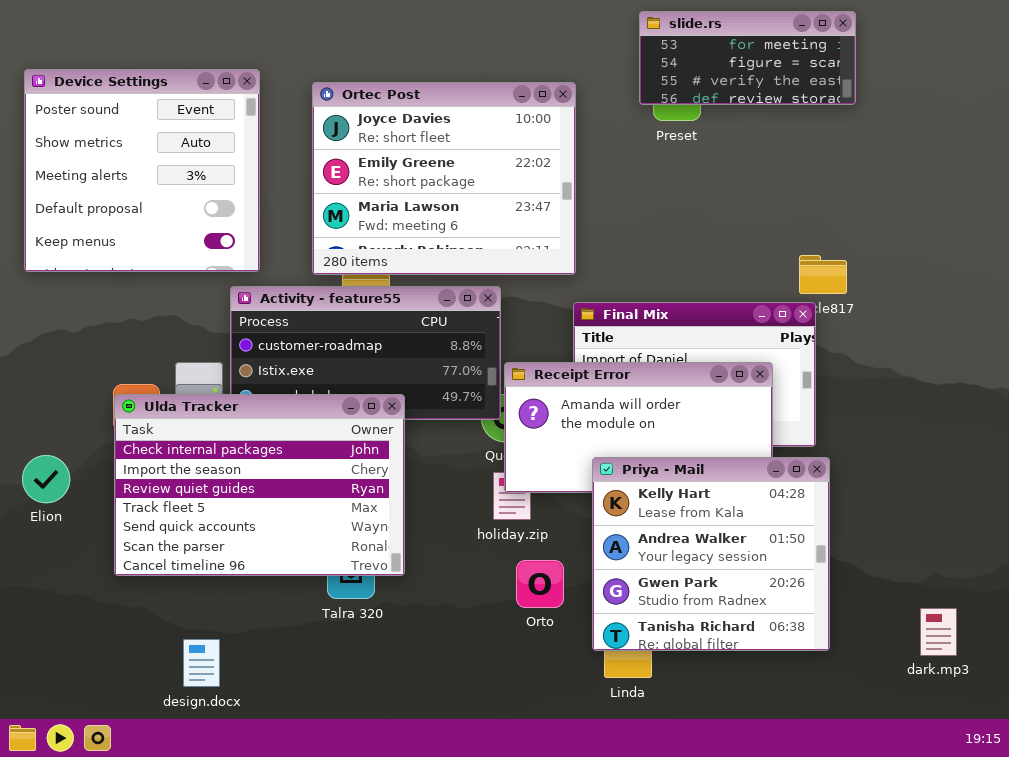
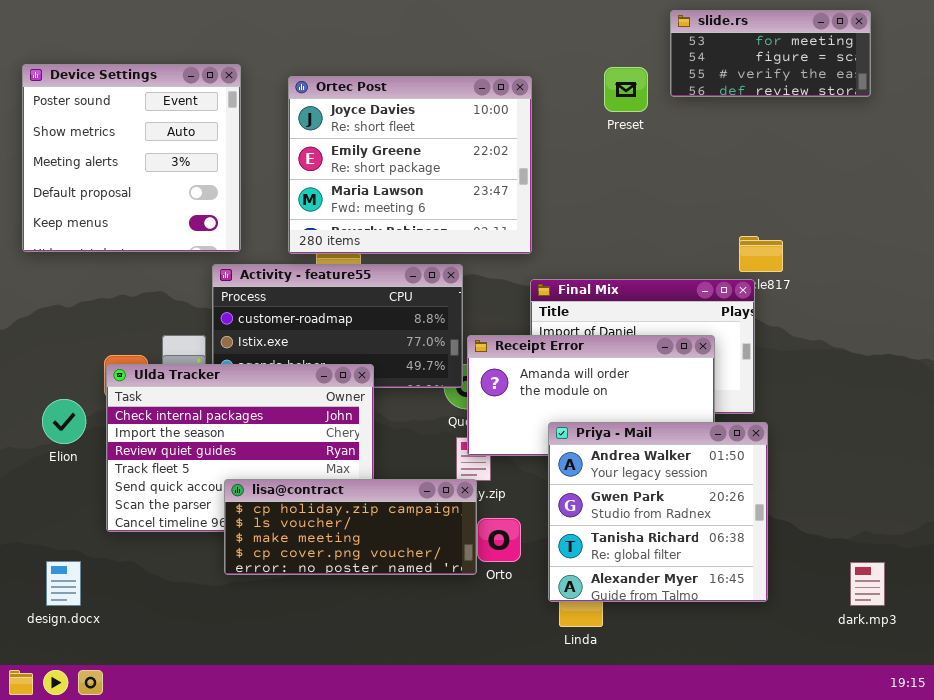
slide.rs: [639,11,856,105] -> [670,10,871,97], moved
Elion: [22,455,70,503] -> [42,399,86,444], moved
Priya - Mail: [592,457,830,651] -> [548,422,768,602], scrolled down 1 row
lisa@contract: none -> [224,479,477,575], opened
design.docx: [183,639,220,687] -> [46,561,81,606], moved

